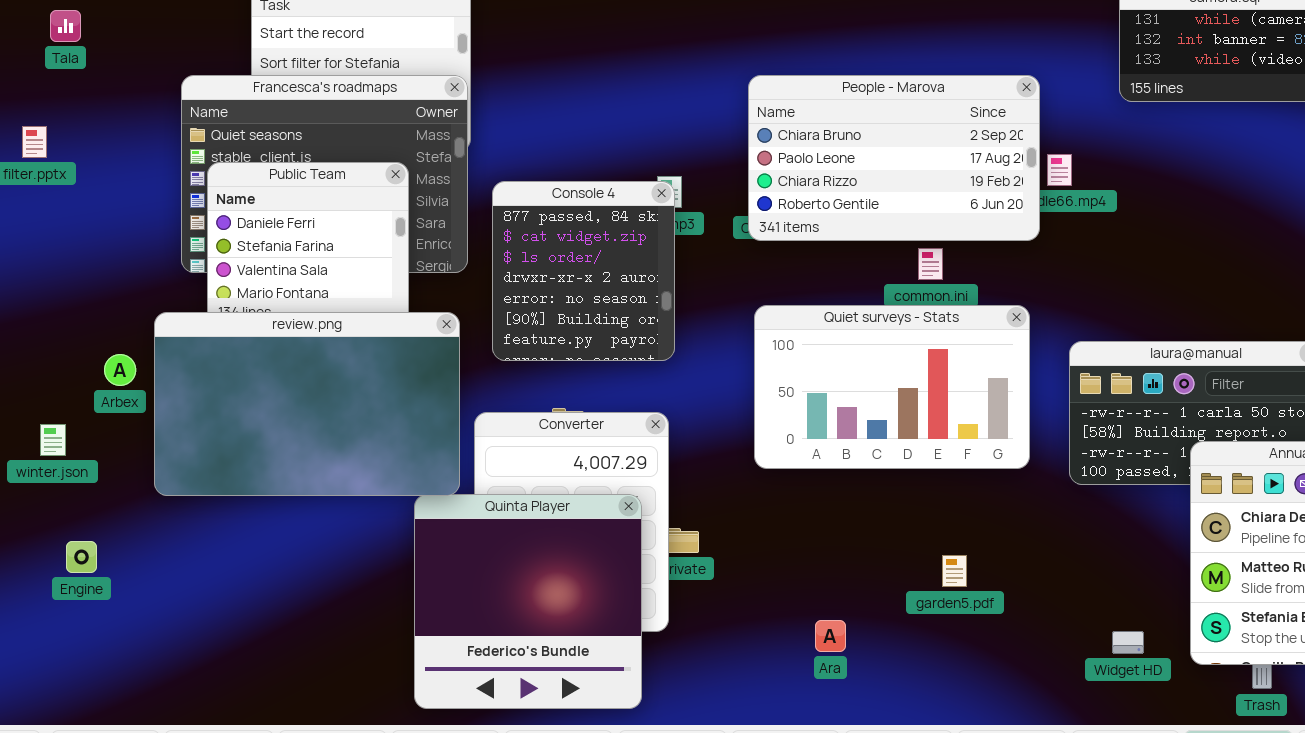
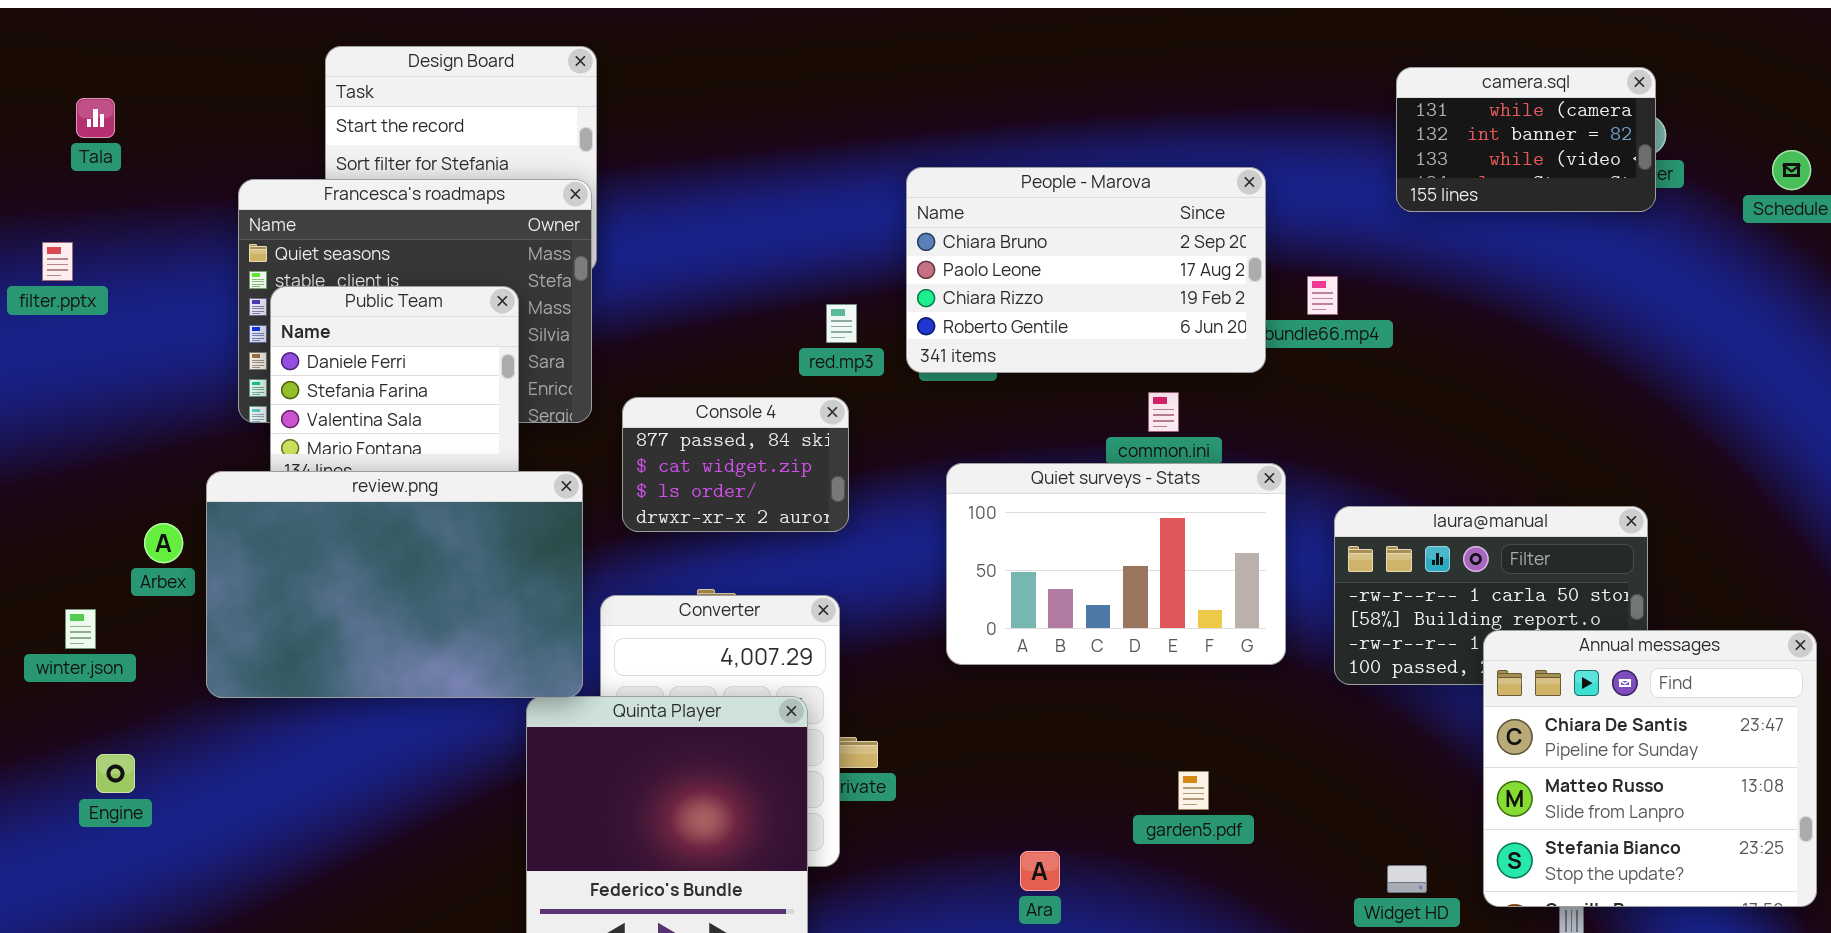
People - Marova: [748,75,1040,241] -> [906,167,1266,373], moved
Console 4: [492,181,675,361] -> [622,397,849,532], resized

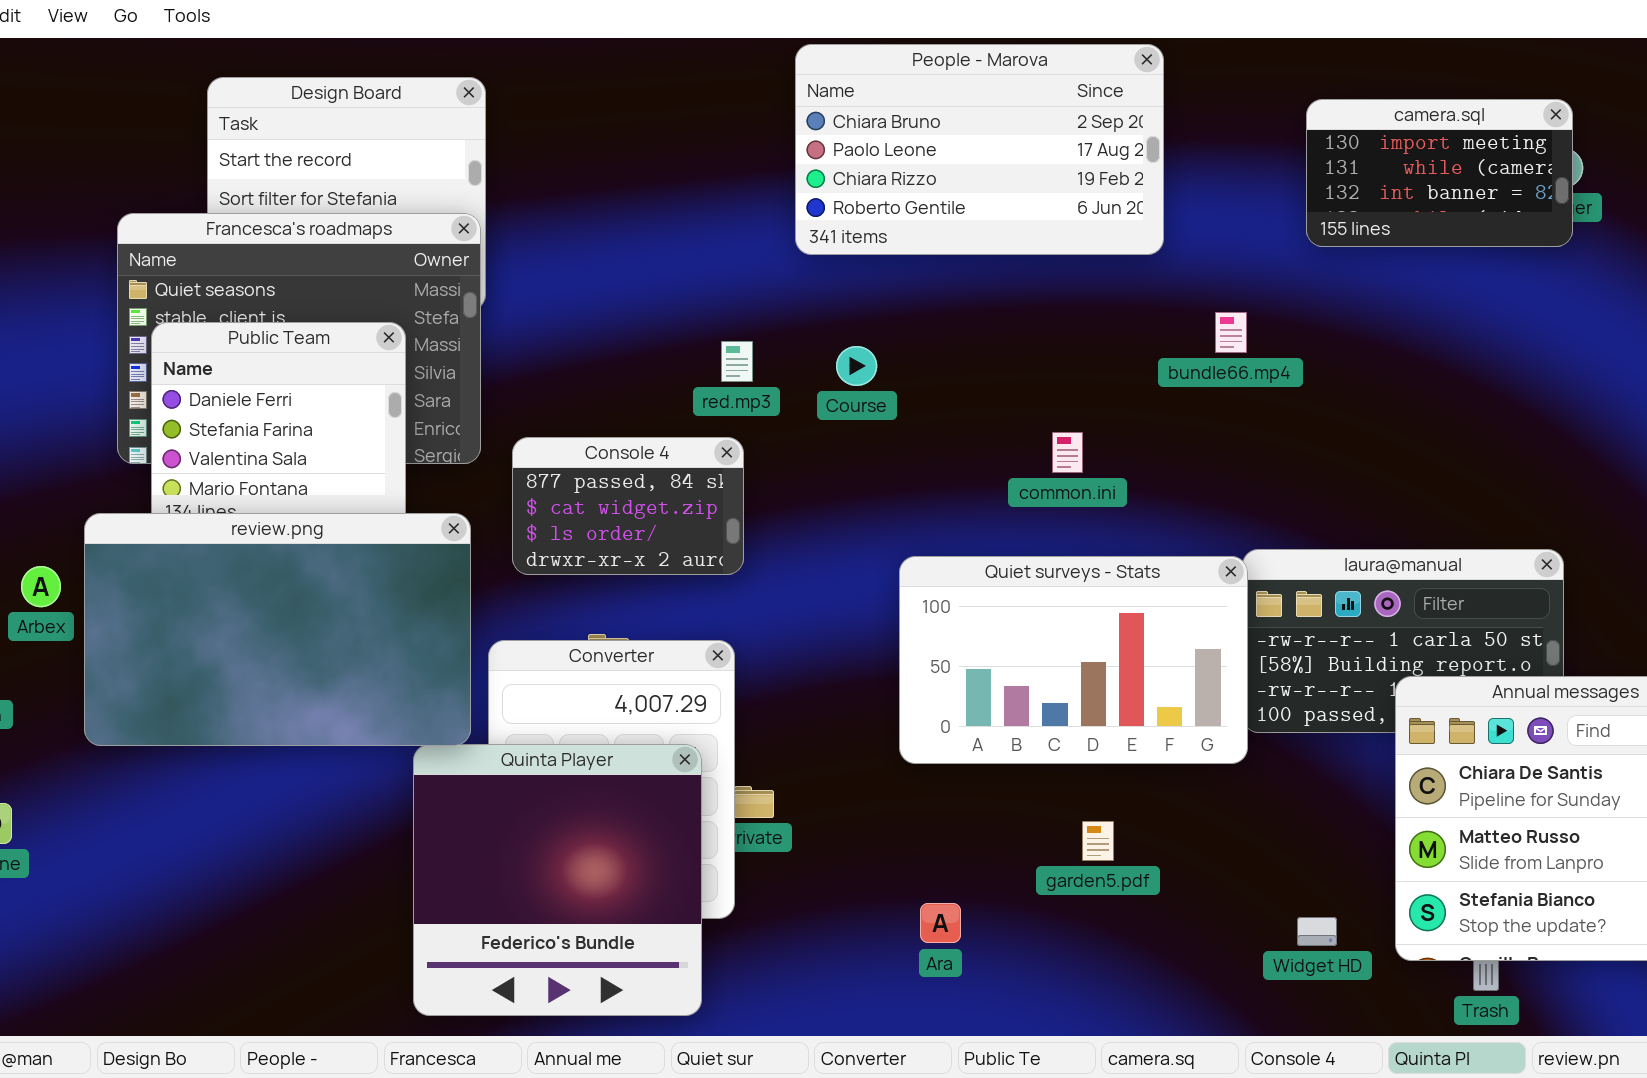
camera.sql: [1396,67,1656,212] -> [1306,99,1573,247], scrolled up 1 row
People - Marova: [906,167,1266,373] -> [795,44,1164,255], moved
Quiet surveys - Stats: [946,463,1286,665] -> [899,556,1248,764], moved

